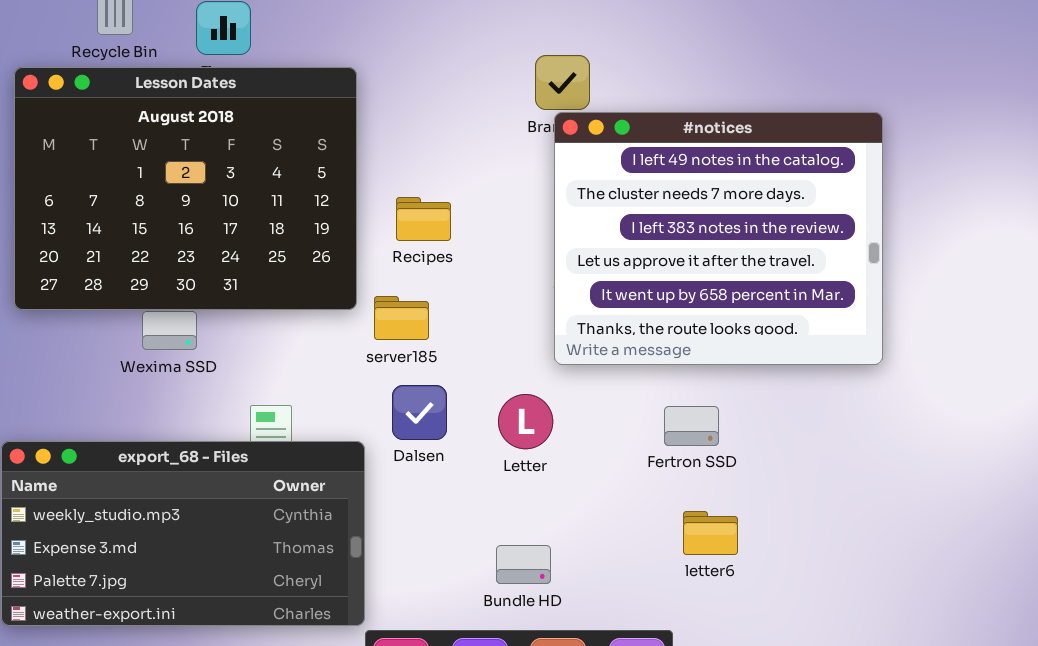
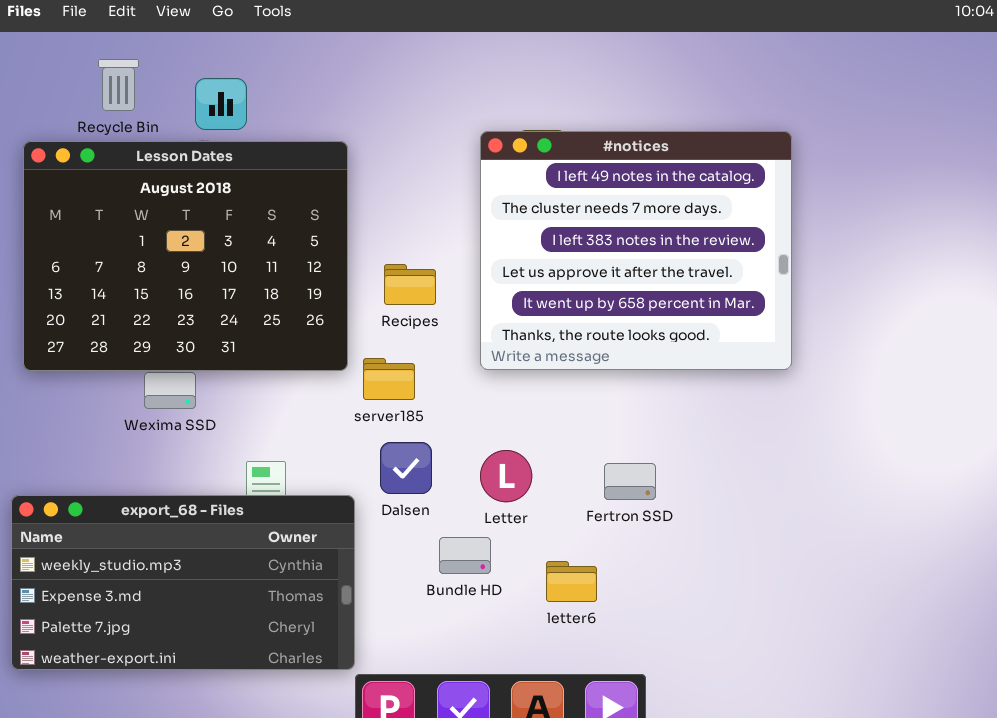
#notices: [554,112,883,365] -> [480,131,792,370], moved
Fertron SSD: [664,406,719,446] -> [604,463,656,500], moved
letter6: [683,511,738,555] -> [546,561,597,602], moved
Bundle HD: [496,545,551,584] -> [439,537,491,574], moved

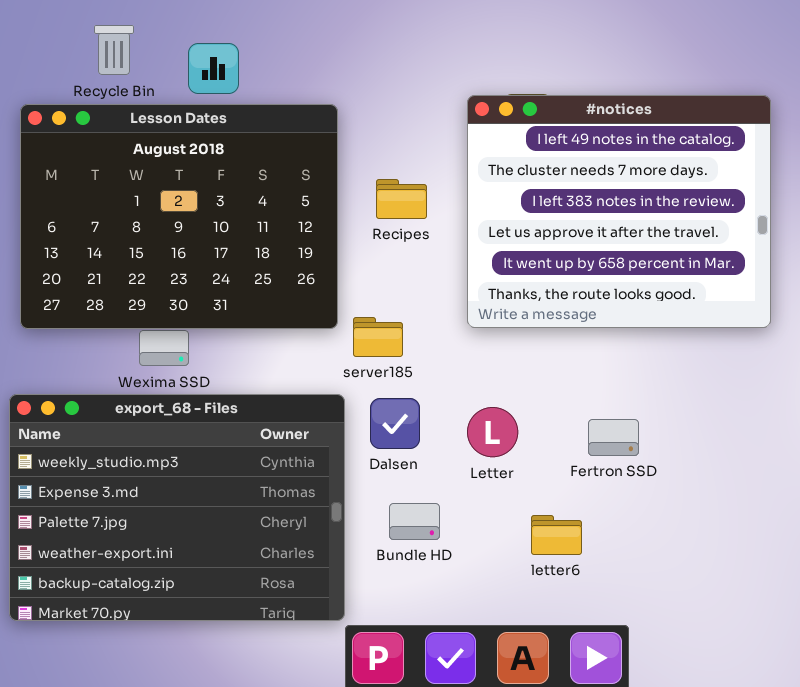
Recipes: [384,264,436,305] -> [376,179,427,219], moved
export_68 - Files: [11,495,355,670] -> [9,394,345,621], resized
Bundle HD: [439,537,491,574] -> [389,503,440,540], moved

